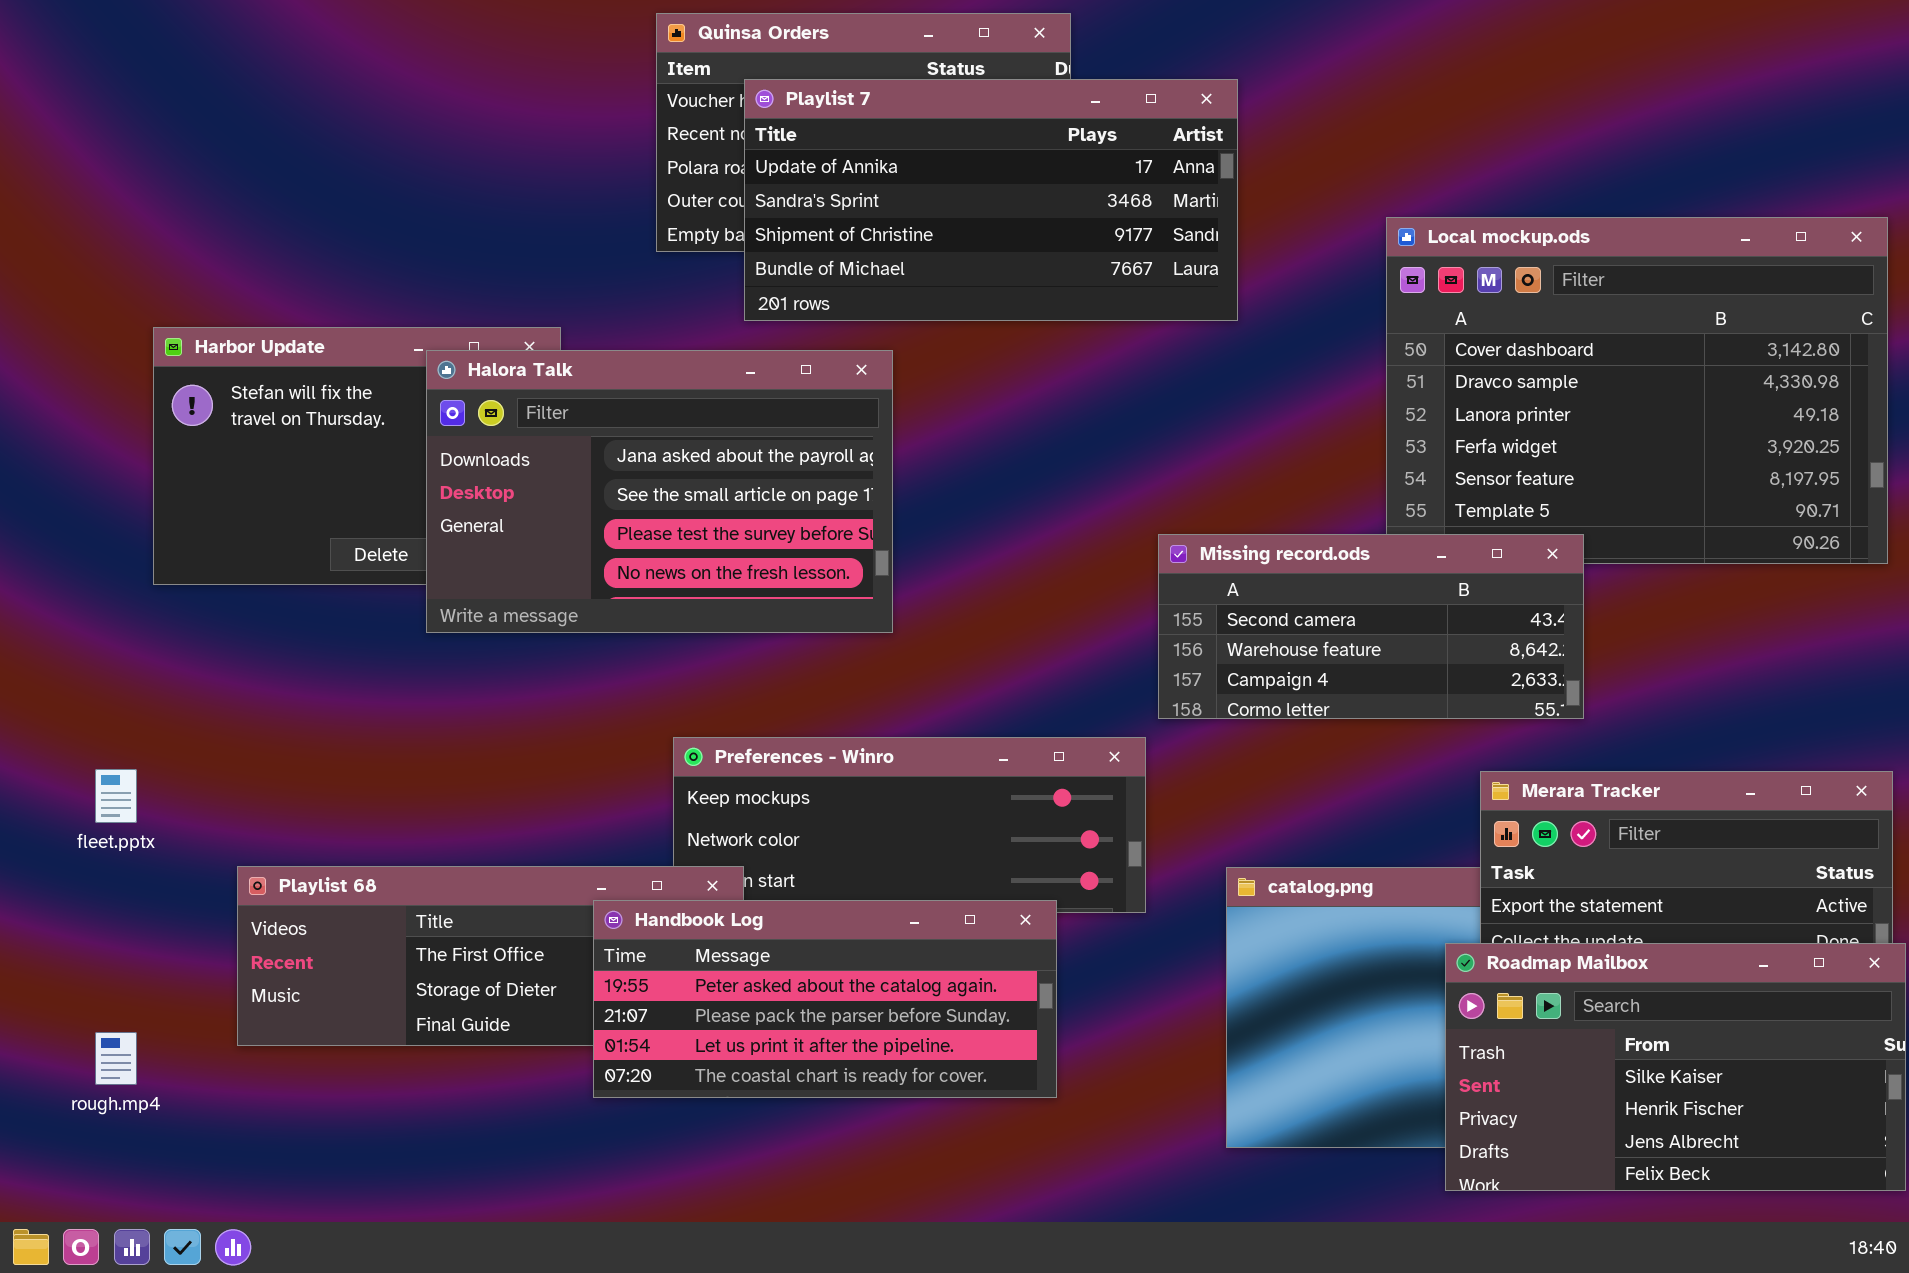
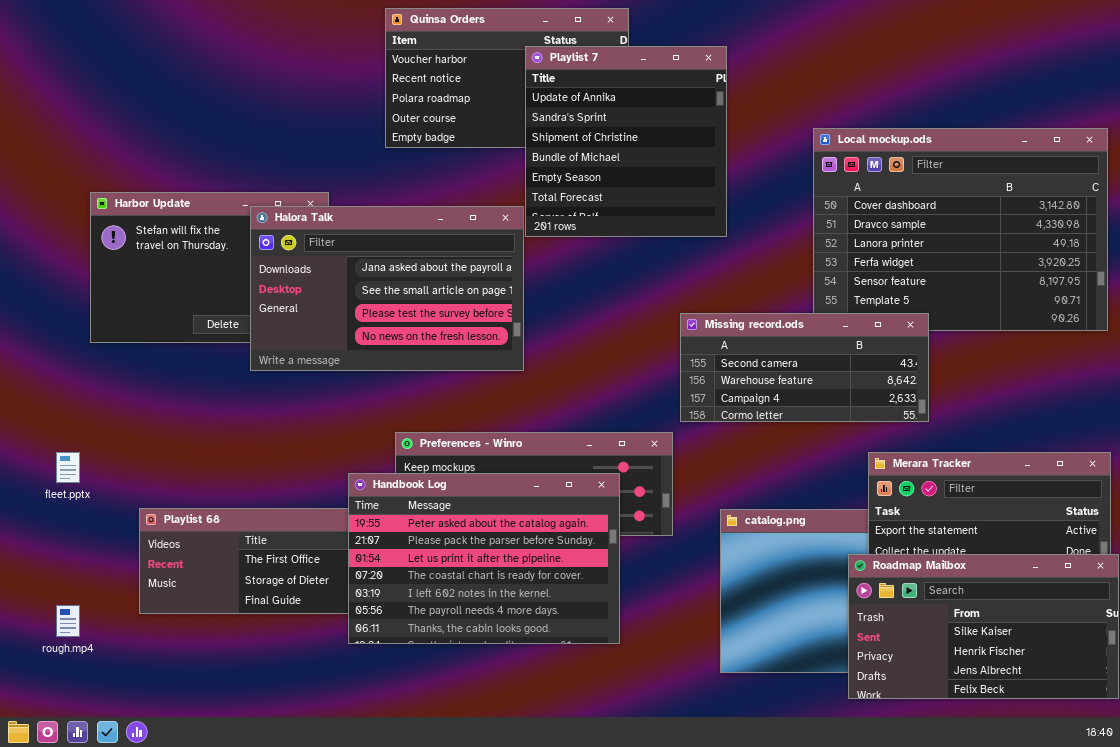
Playlist 7: [744,79,1238,321] -> [525,46,727,237], resized
Handbook Log: [593,900,1057,1098] -> [348,473,620,644], resized

